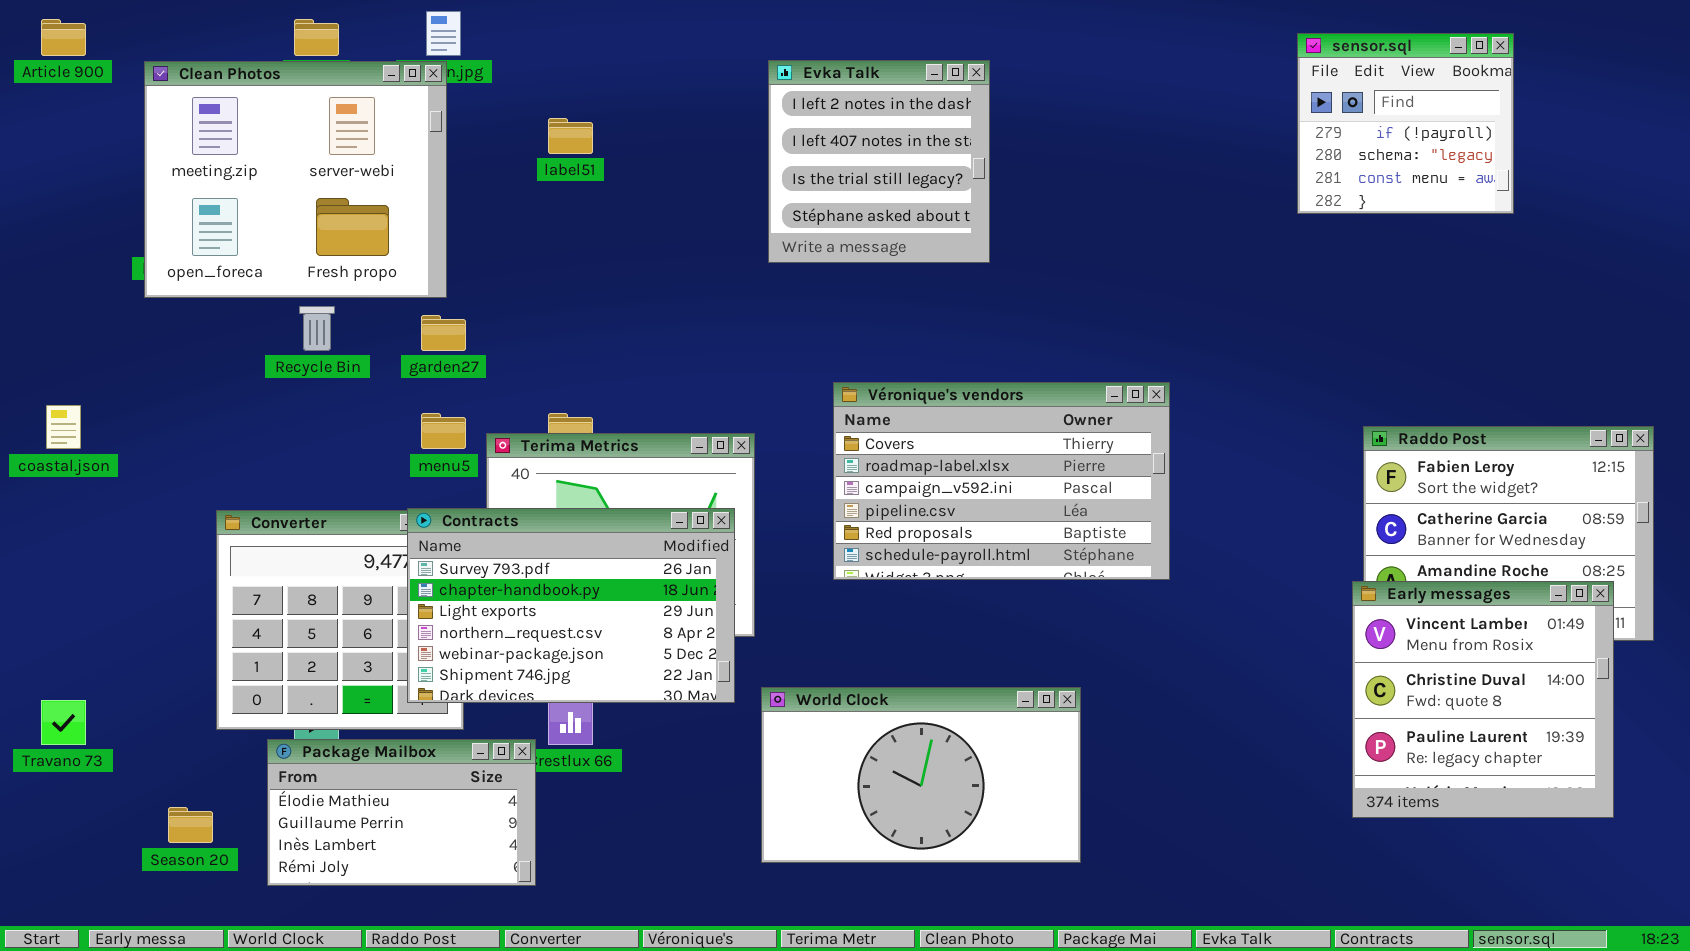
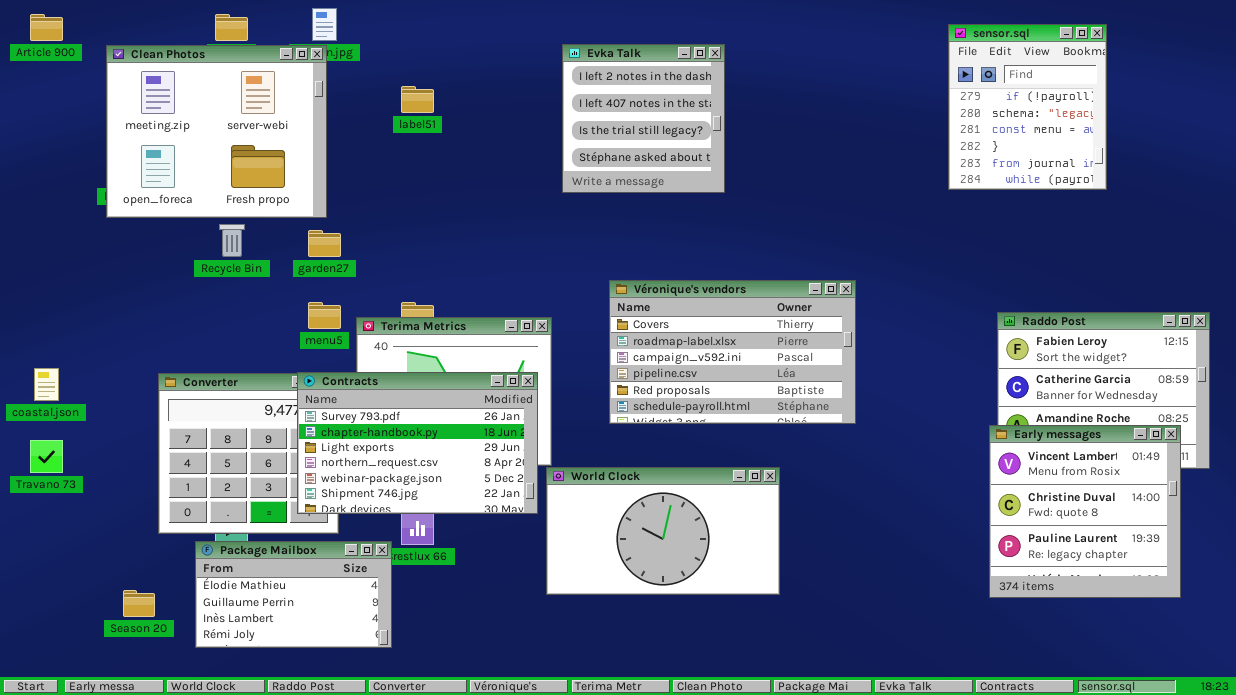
sensor.sql: [1297,33,1514,214] -> [948,24,1107,190], resized
coastal.json: [46,405,81,449] -> [34,368,59,401], moved
World Clock: [761,687,1081,863] -> [546,467,780,595], moved
Travano 73: [41,700,86,745] -> [30,440,63,473], moved

